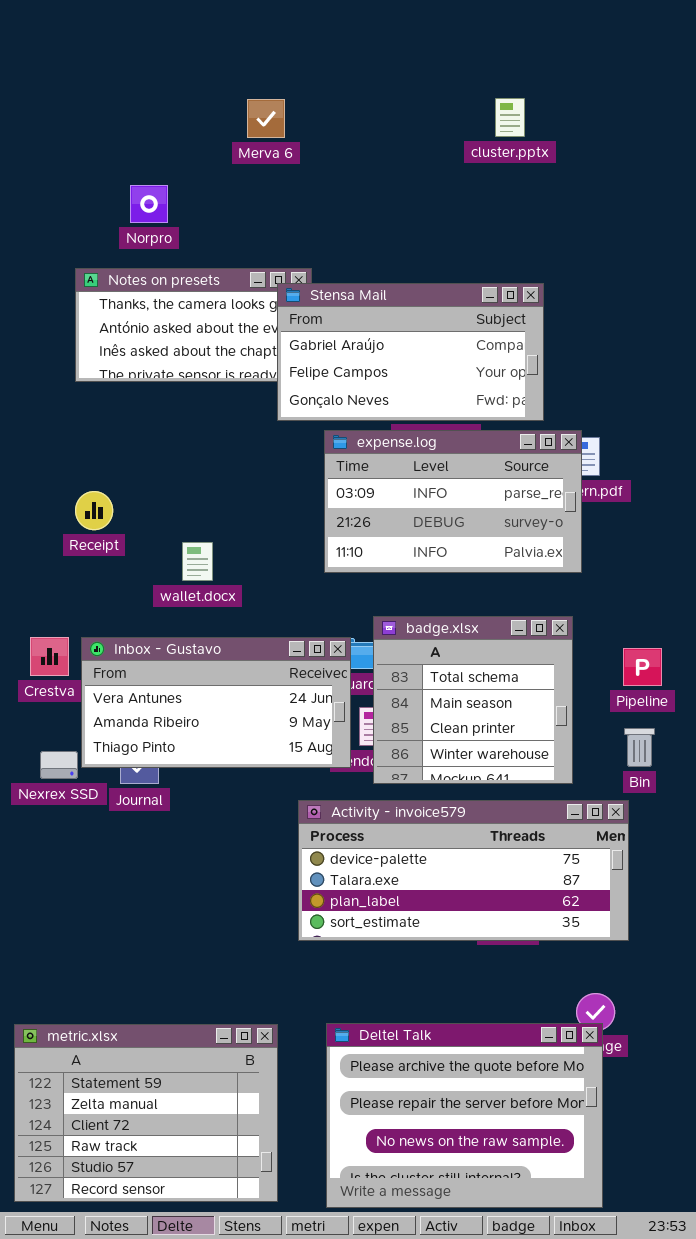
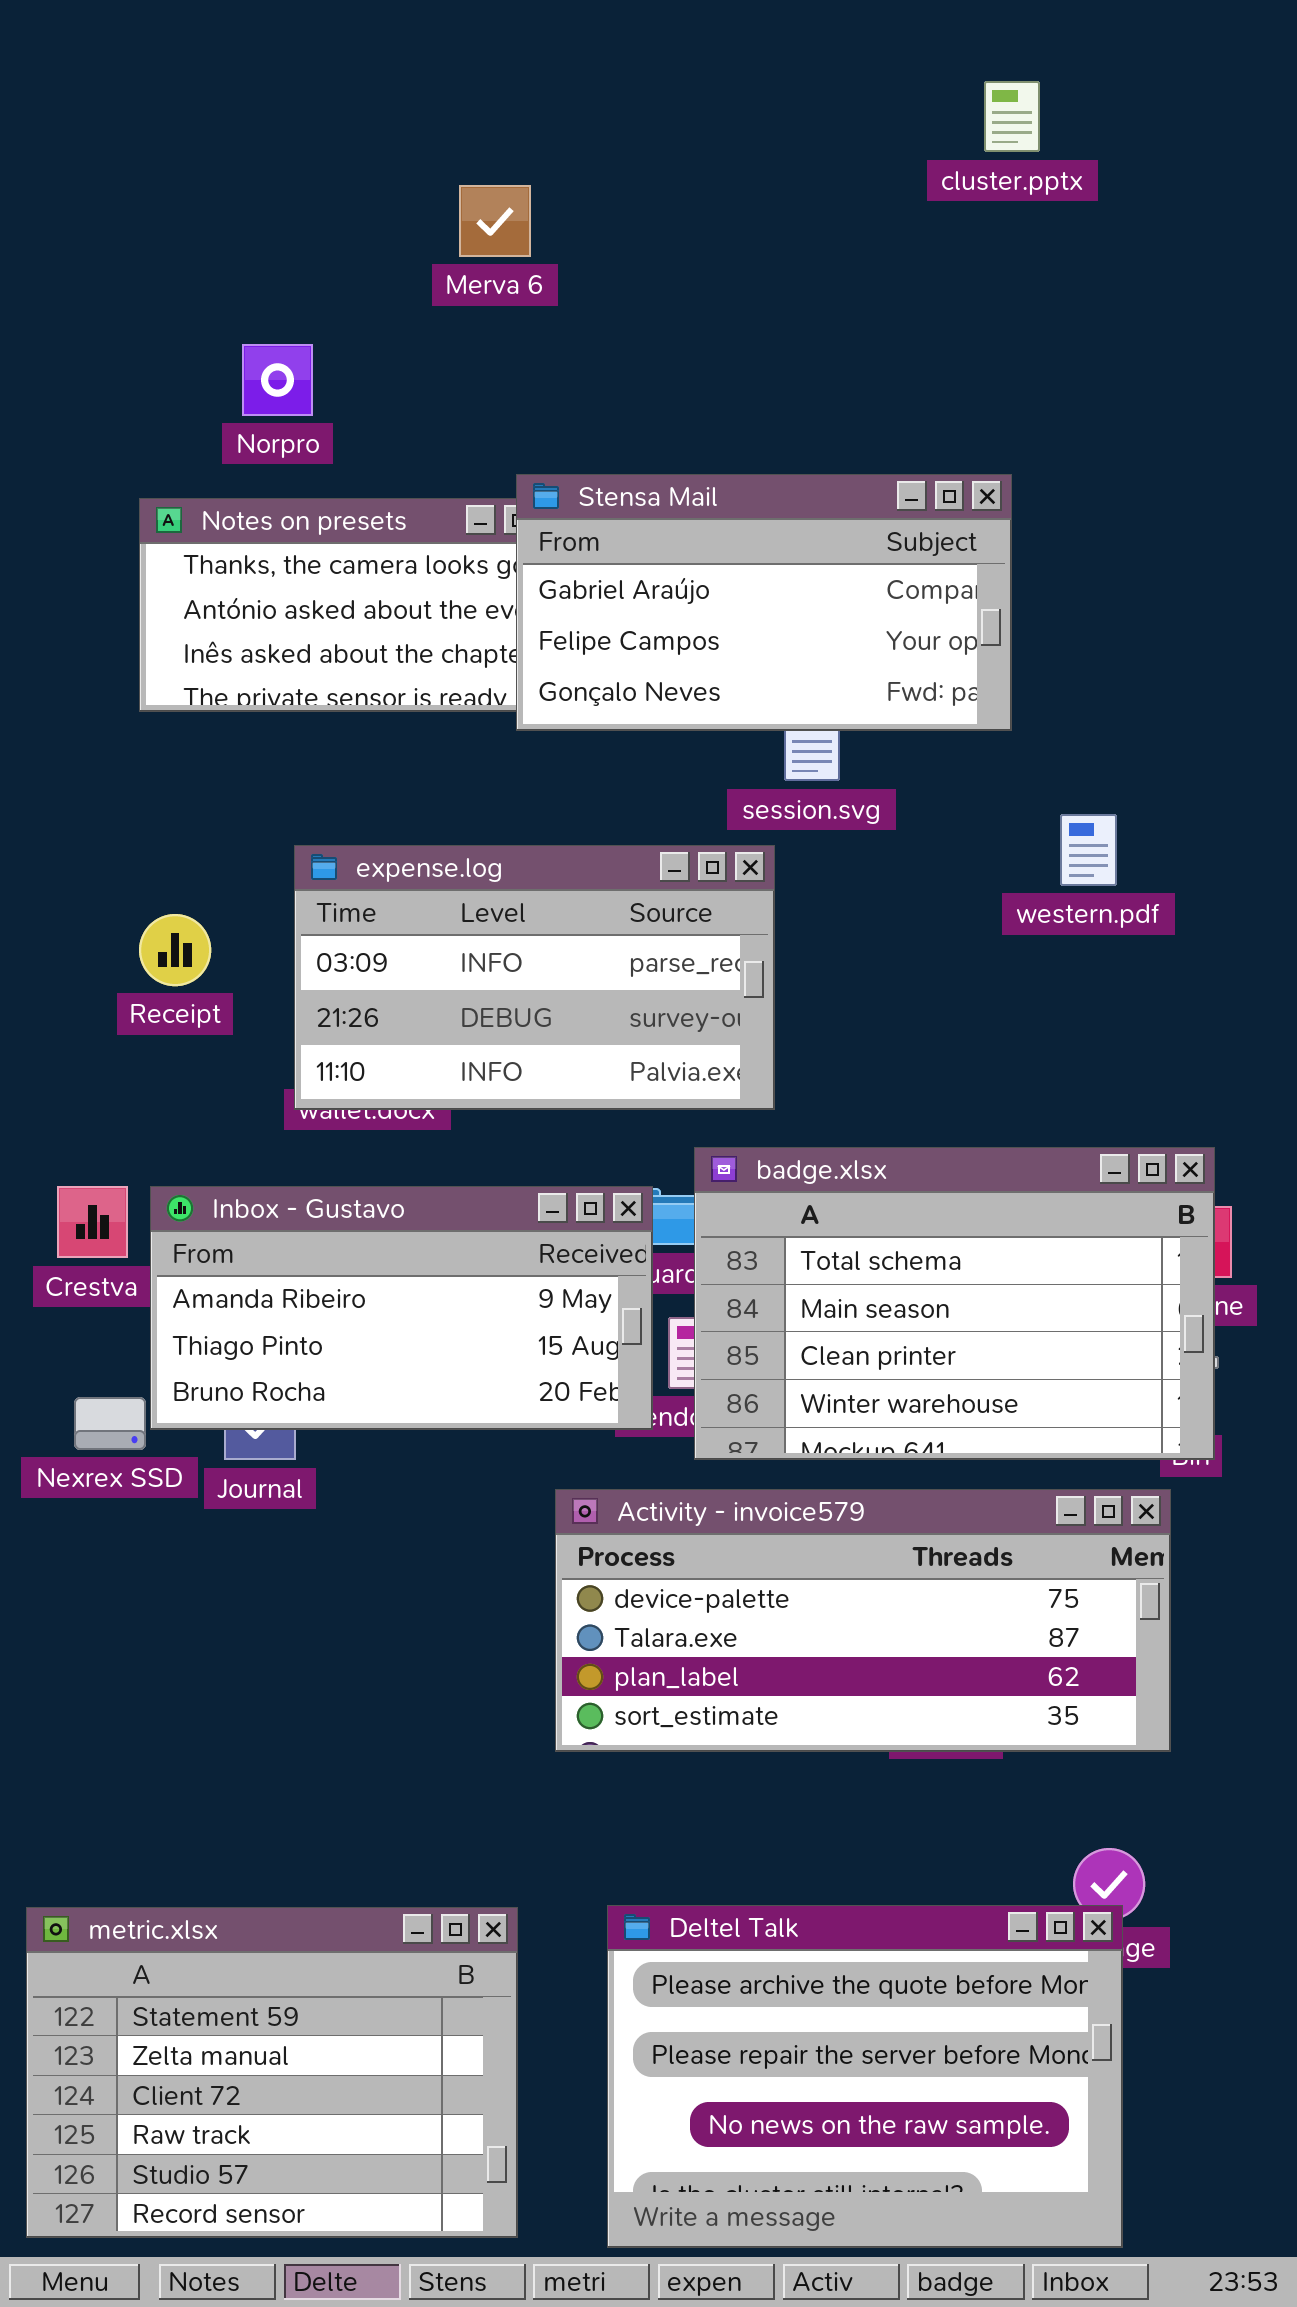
cluster.pptx: [495,98,525,137] -> [984,81,1040,152], moved
Stensa Mail: [277,283,544,421] -> [516,474,1012,731], moved
expense.log: [324,430,582,573] -> [294,845,775,1110], moved
badge.xlsx: [373,616,573,784] -> [694,1147,1215,1460], resized
Inbox - Gustavo: [81,637,351,768] -> [150,1186,653,1430], scrolled down 1 row

